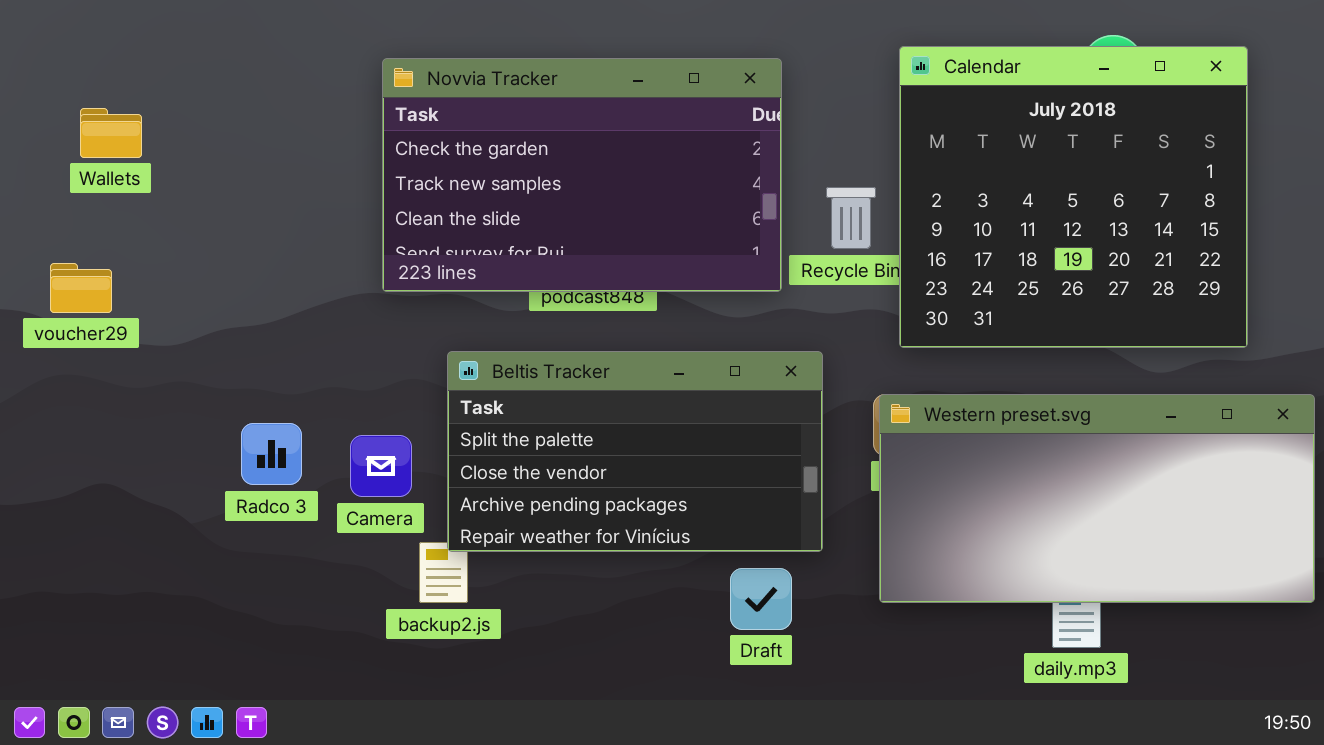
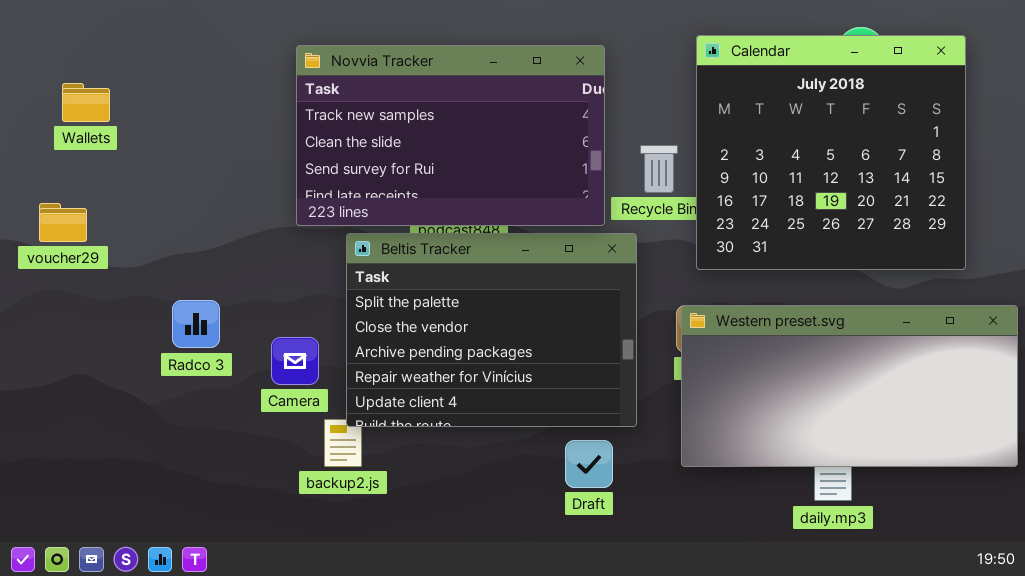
Novvia Tracker: [382,58,782,292] -> [296,45,605,226], scrolled down 1 row
Beltis Tracker: [447,351,823,552] -> [346,233,637,427], resized
Radco 3: [241,423,302,485] -> [172,300,220,348], moved

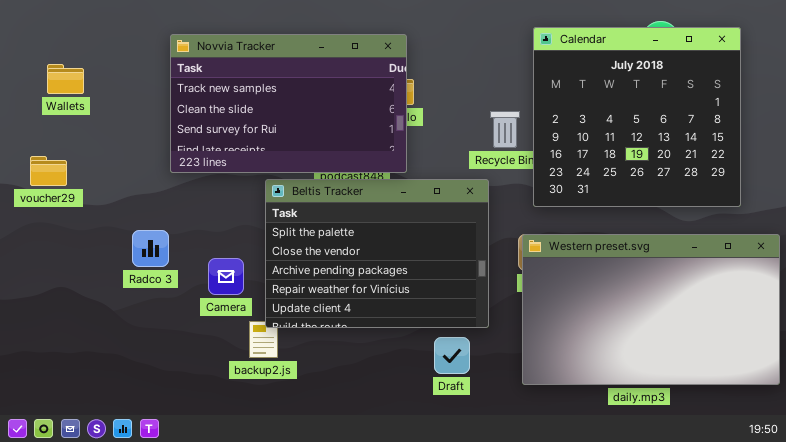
Novvia Tracker: [296,45,605,226] -> [170,34,407,173], moved
Western preset.svg: [681,305,1018,467] -> [522,234,780,385], resized

